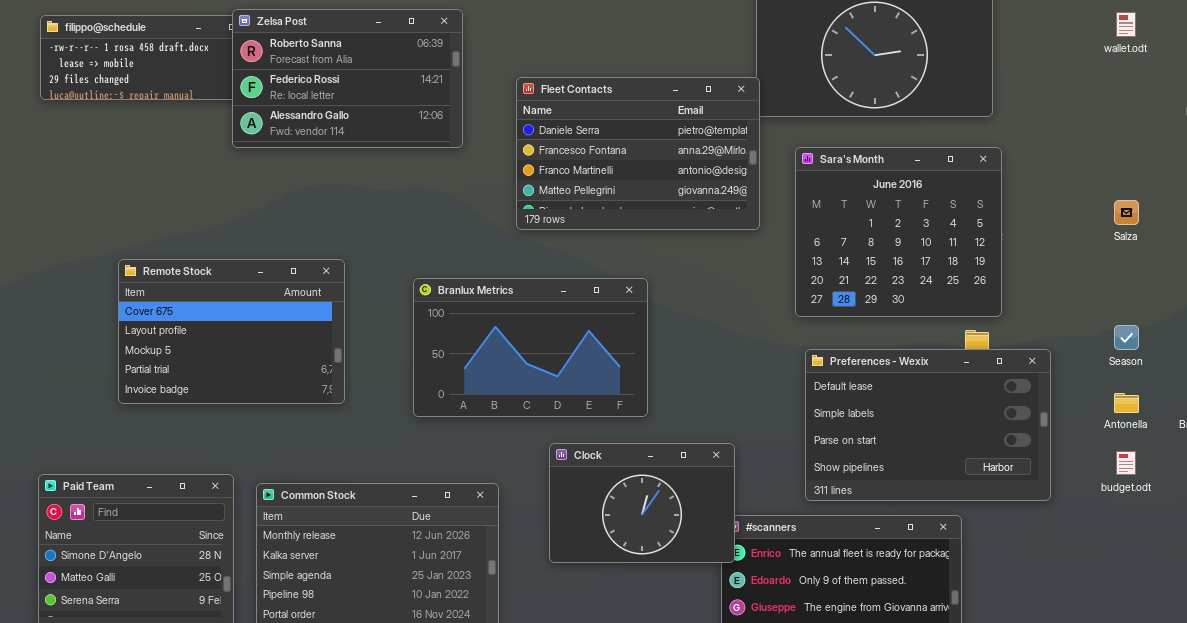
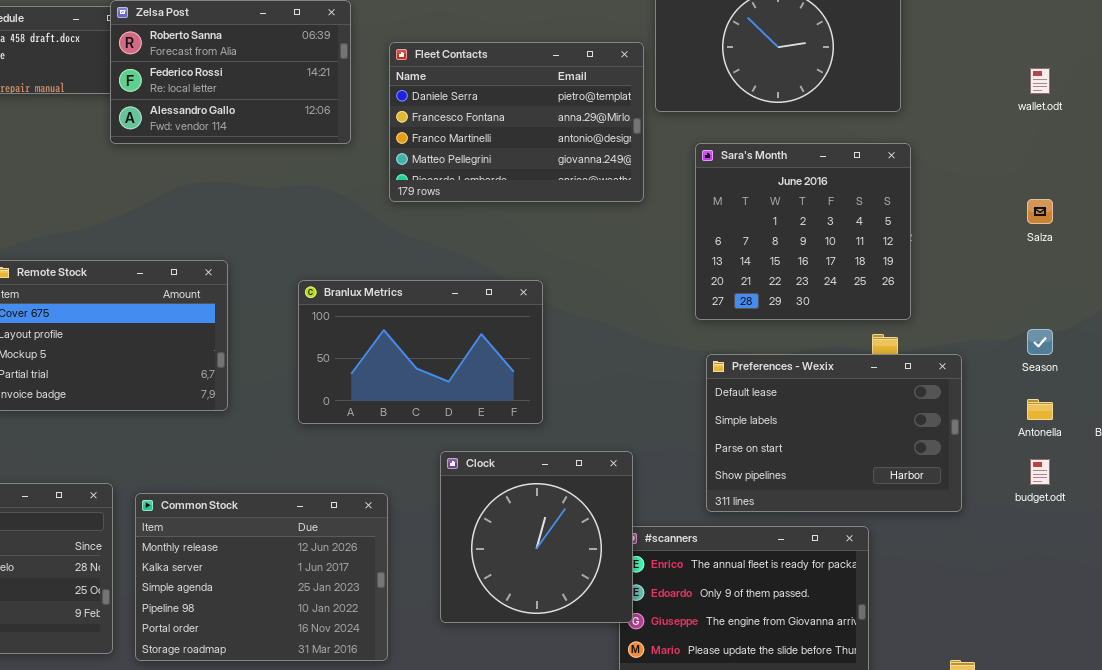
wallet.odt: [1116,12,1136,37] -> [1030,68,1050,94], moved
Fleet Contacts: [516,77,760,230] -> [389,42,644,202], moved
Clock: [549,443,735,563] -> [440,451,633,623], resized

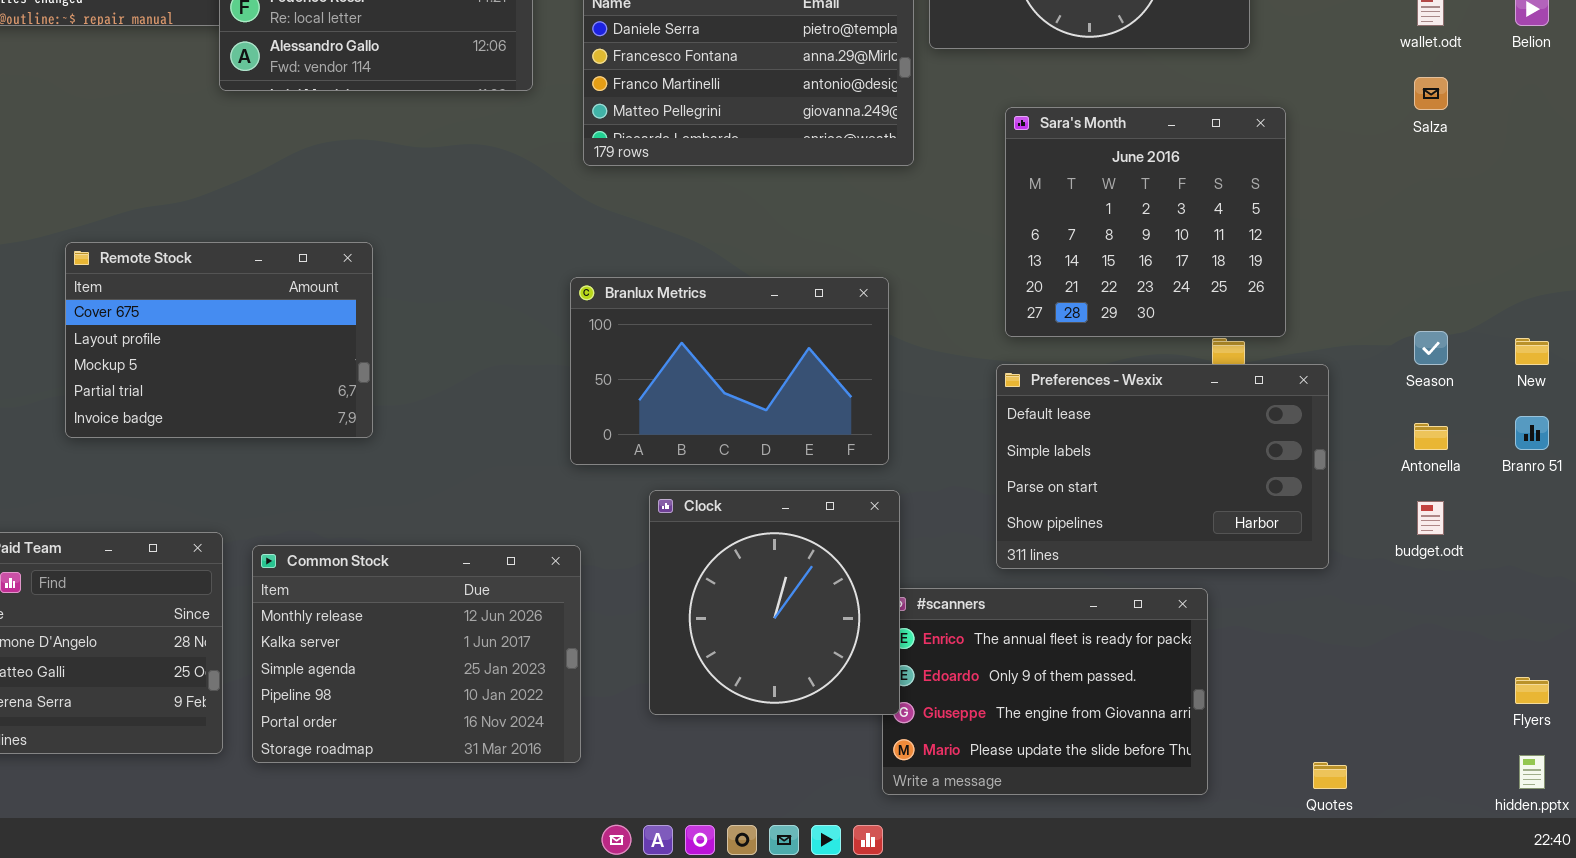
Sara's Month: [695,143,911,320] -> [1005,107,1286,337], moved
Salza: [1027,199,1053,224] -> [1414,77,1448,110], moved
Branlux Metrics: [298,280,543,424] -> [570,277,889,465], moved

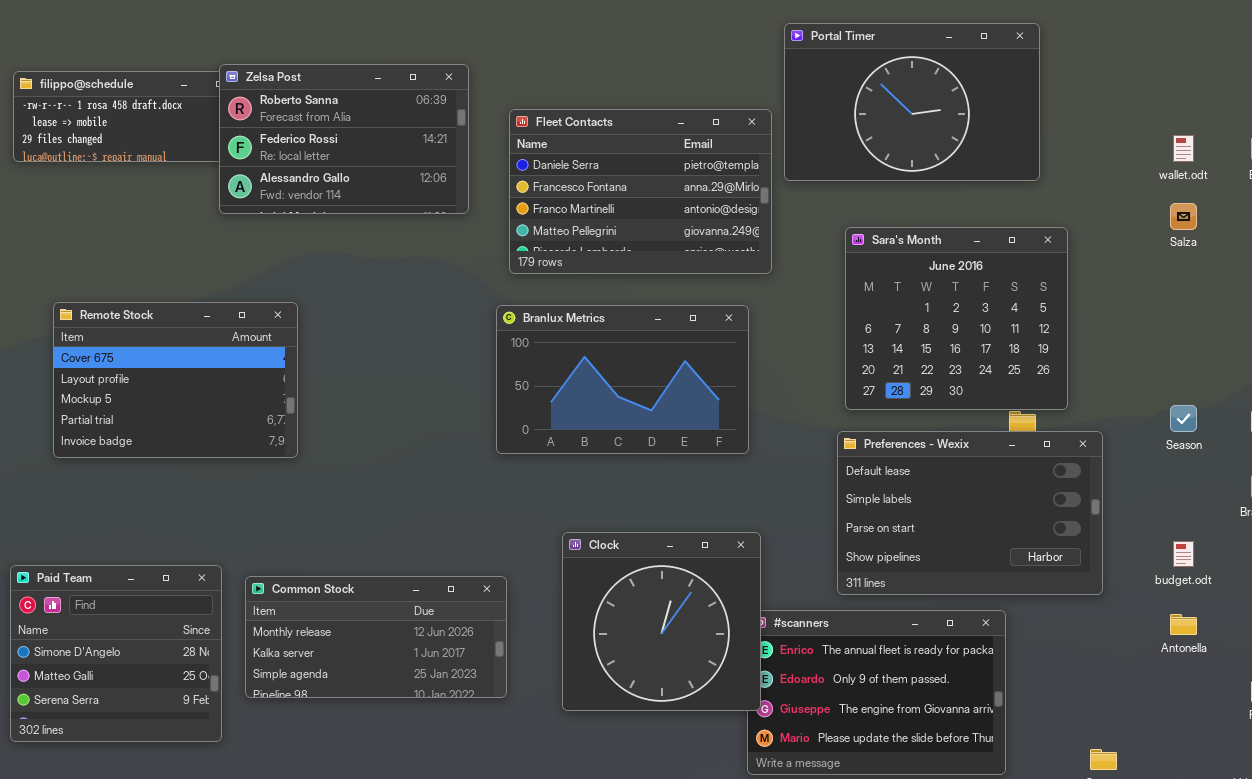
Remote Stock: [65,242,373,438] -> [53,302,298,458], moved
Branlux Metrics: [570,277,889,465] -> [496,305,749,454], moved
Antonella: [1414,423,1448,450] -> [1170,614,1197,635], moved
Common Stock: [252,545,581,763] -> [245,576,507,698], resized

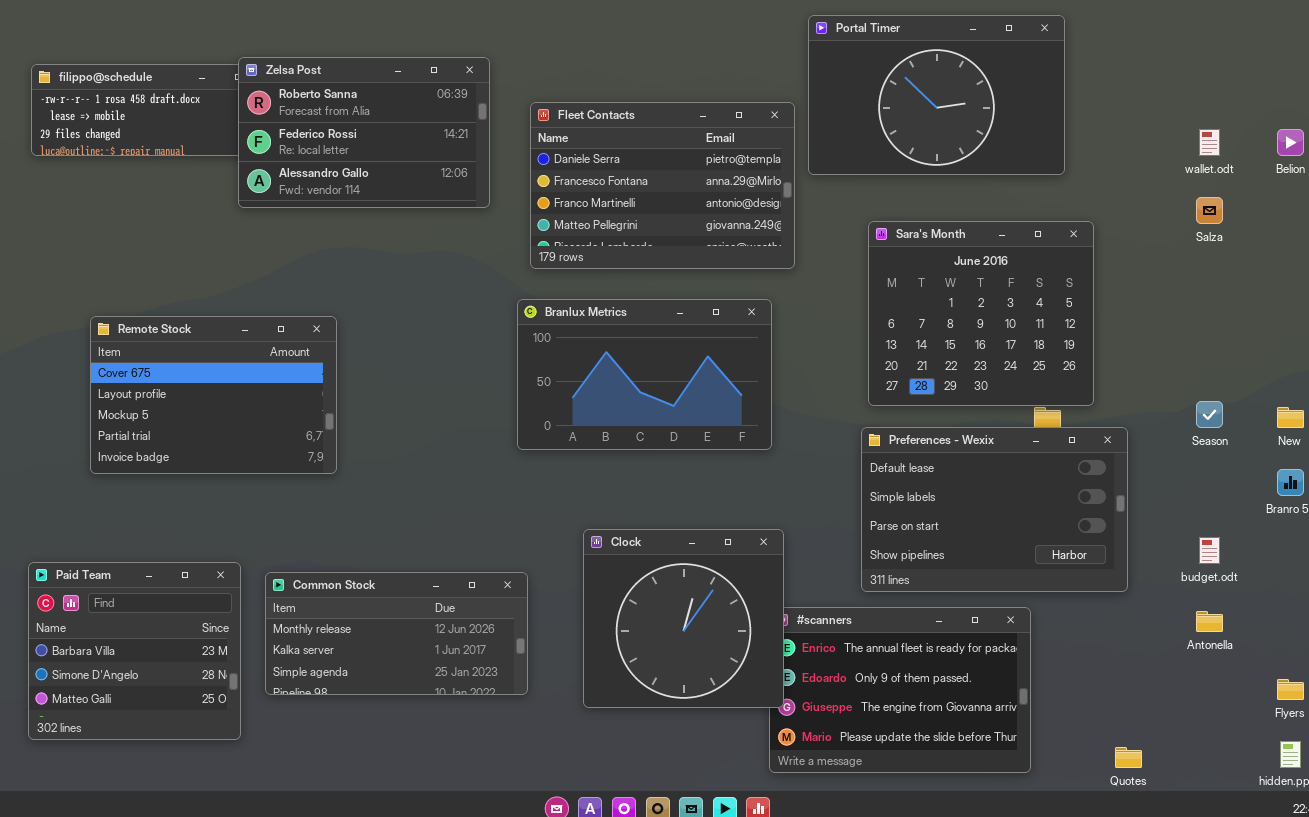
Remote Stock: [53,302,298,458] -> [90,316,337,474], moved
Paid Team: [10,565,222,742] -> [28,562,241,740], scrolled up 1 row

